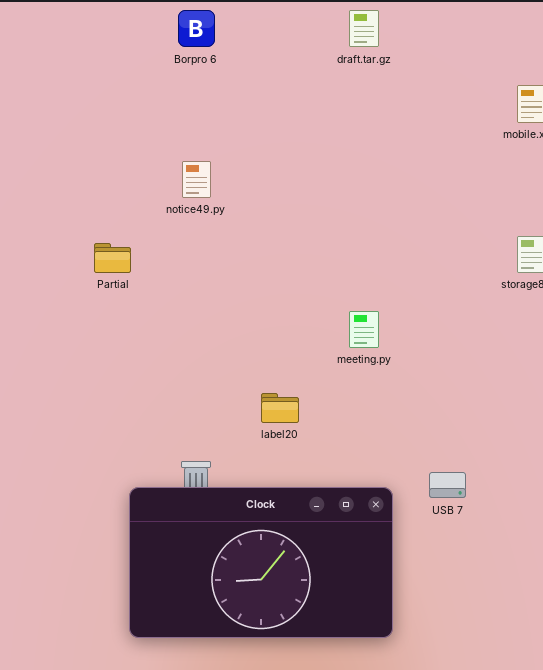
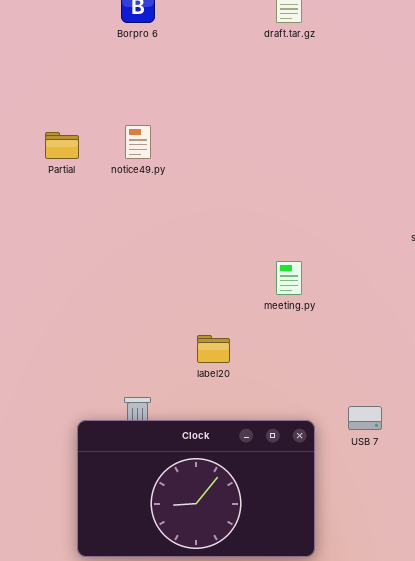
Partial: [94,243,131,273] -> [45,132,79,159], moved

